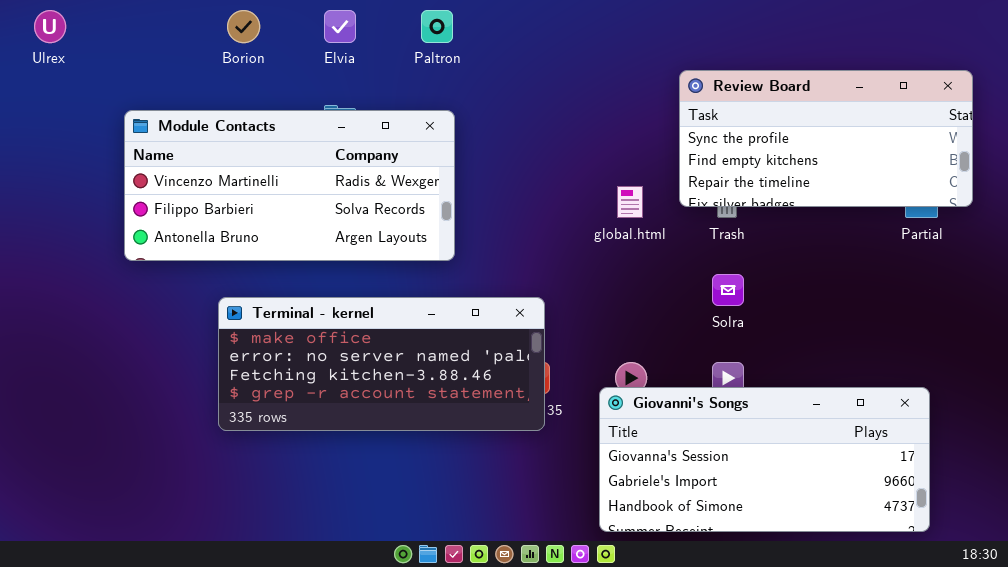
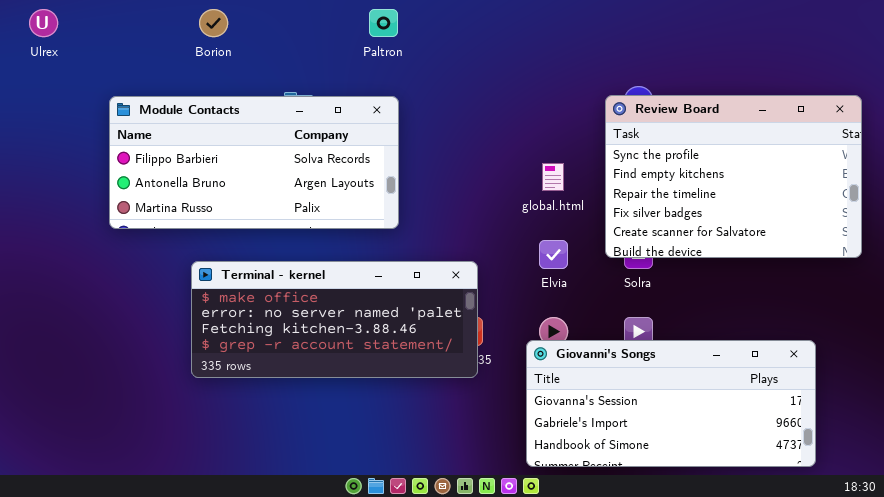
Elvia: [324,10,356,43] -> [539,240,568,269], moved
Review Board: [679,70,973,207] -> [605,95,862,258], moved, resized
Module Contacts: [124,110,455,261] -> [109,96,399,229], scrolled down 1 row

